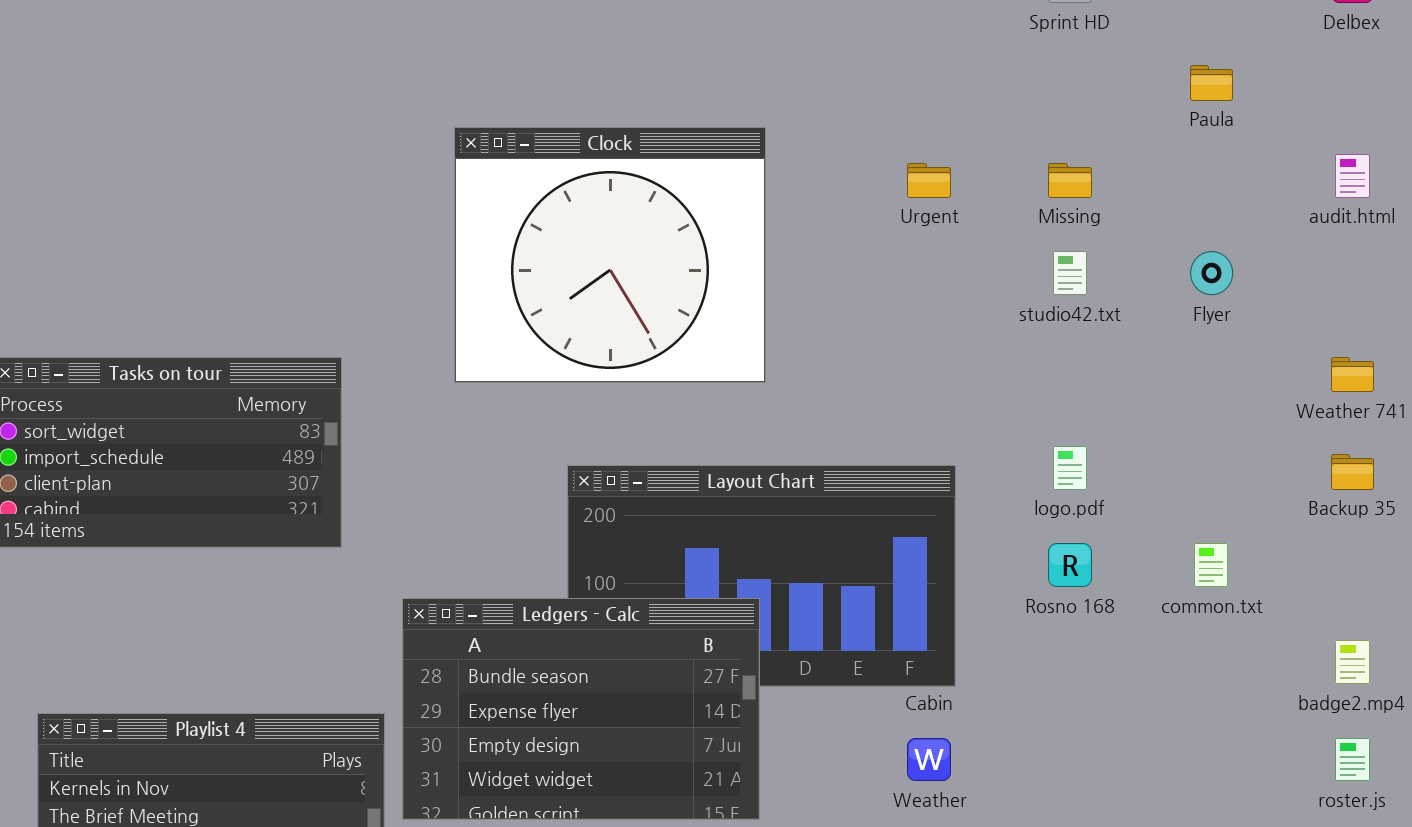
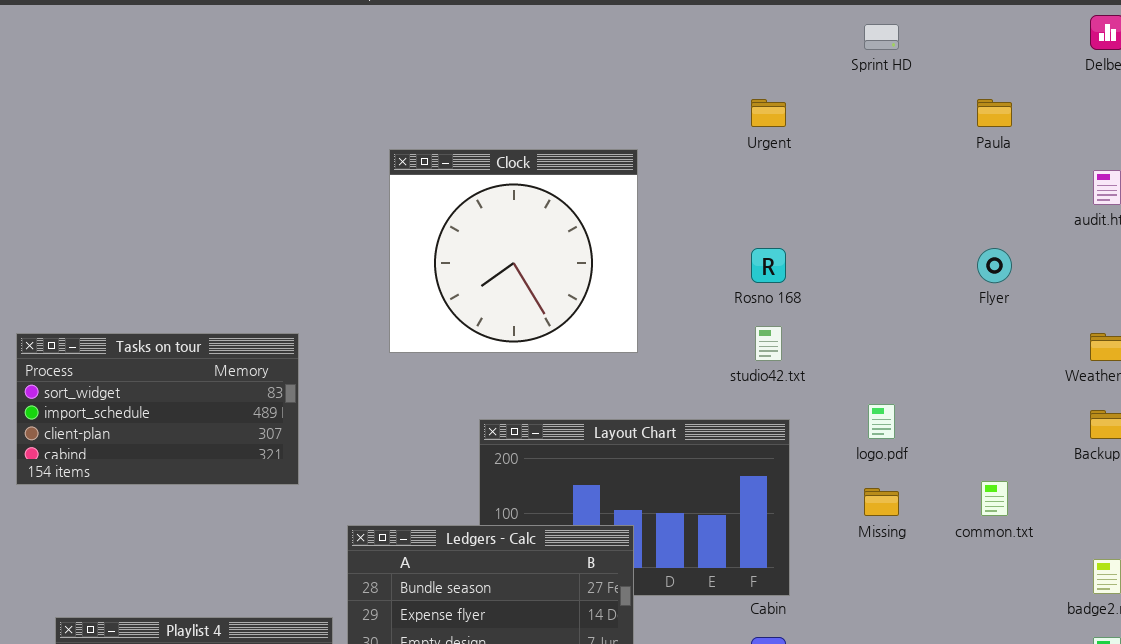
Urgent: [907,163,951,198] -> [751,99,786,127], moved
Missing: [1048,163,1092,198] -> [864,488,899,516], moved
studio42.txt: [1053,251,1087,295] -> [755,326,782,361], moved
Rosno 168: [1048,543,1092,587] -> [751,248,786,283], moved

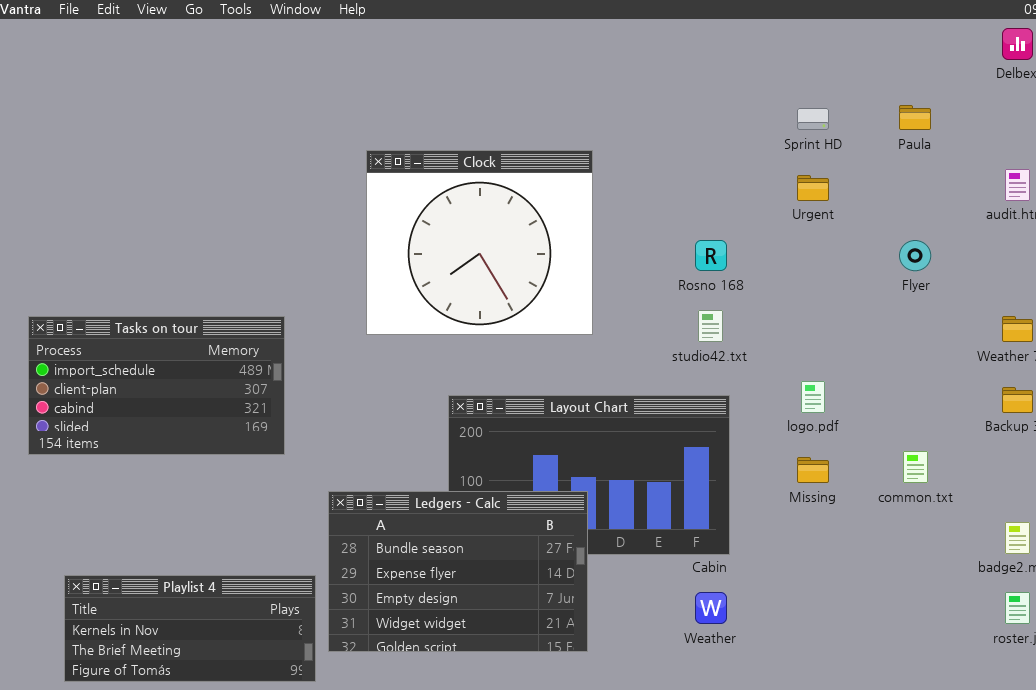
Sprint HD: [864,24,899,50] -> [797,108,829,130], moved
Urgent: [751,99,786,127] -> [797,175,829,201], moved
Tasks on tour: [16,333,299,485] -> [28,316,285,455], scrolled down 1 row

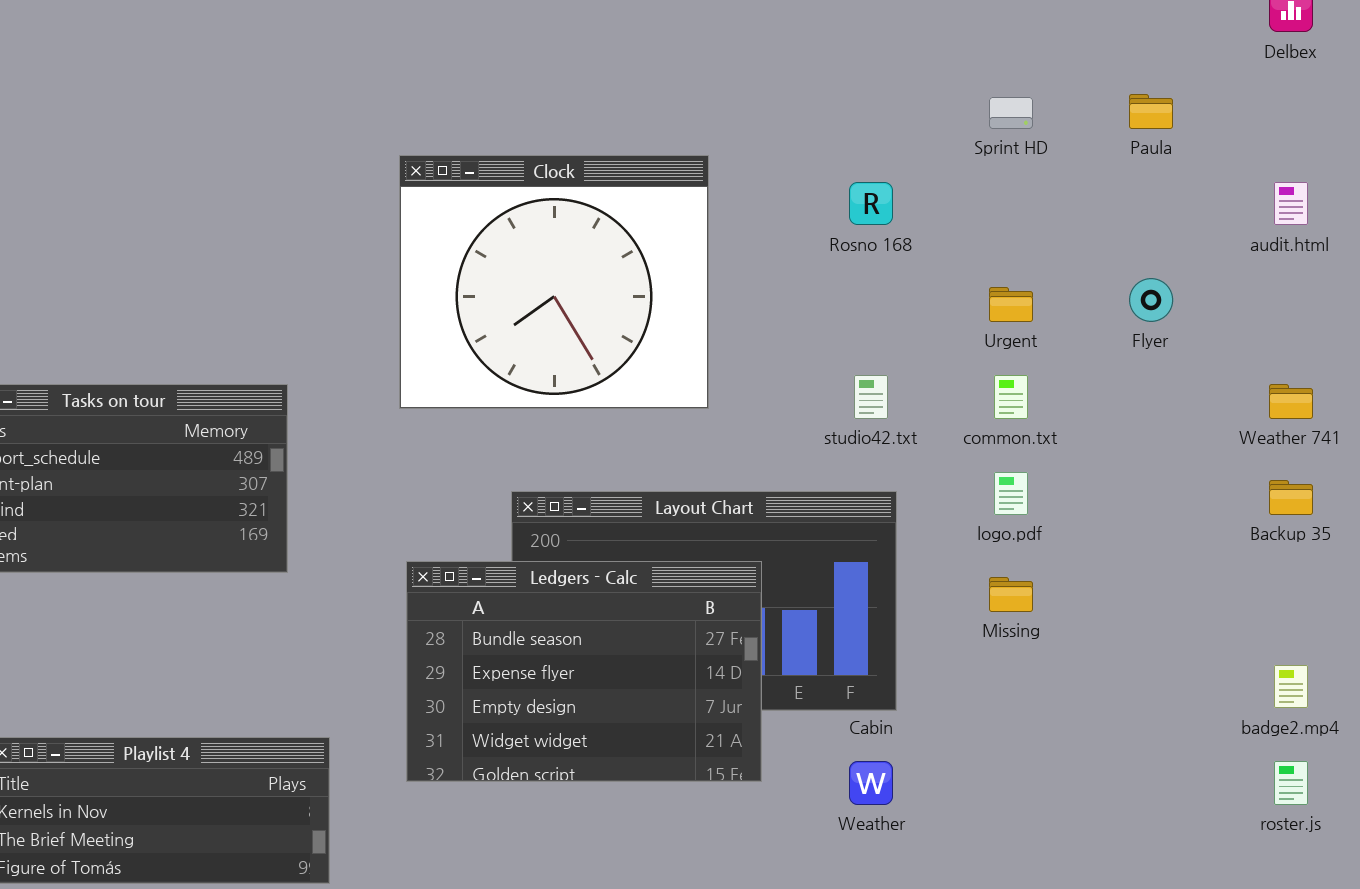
Urgent: [797,175,829,201] -> [989,287,1033,322], moved
Rosno 168: [695,240,727,271] -> [849,182,893,225], moved
common.txt: [903,451,928,483] -> [994,375,1028,419], moved
Ledgers - Calc: [328,491,588,652] -> [406,561,762,782], moved

